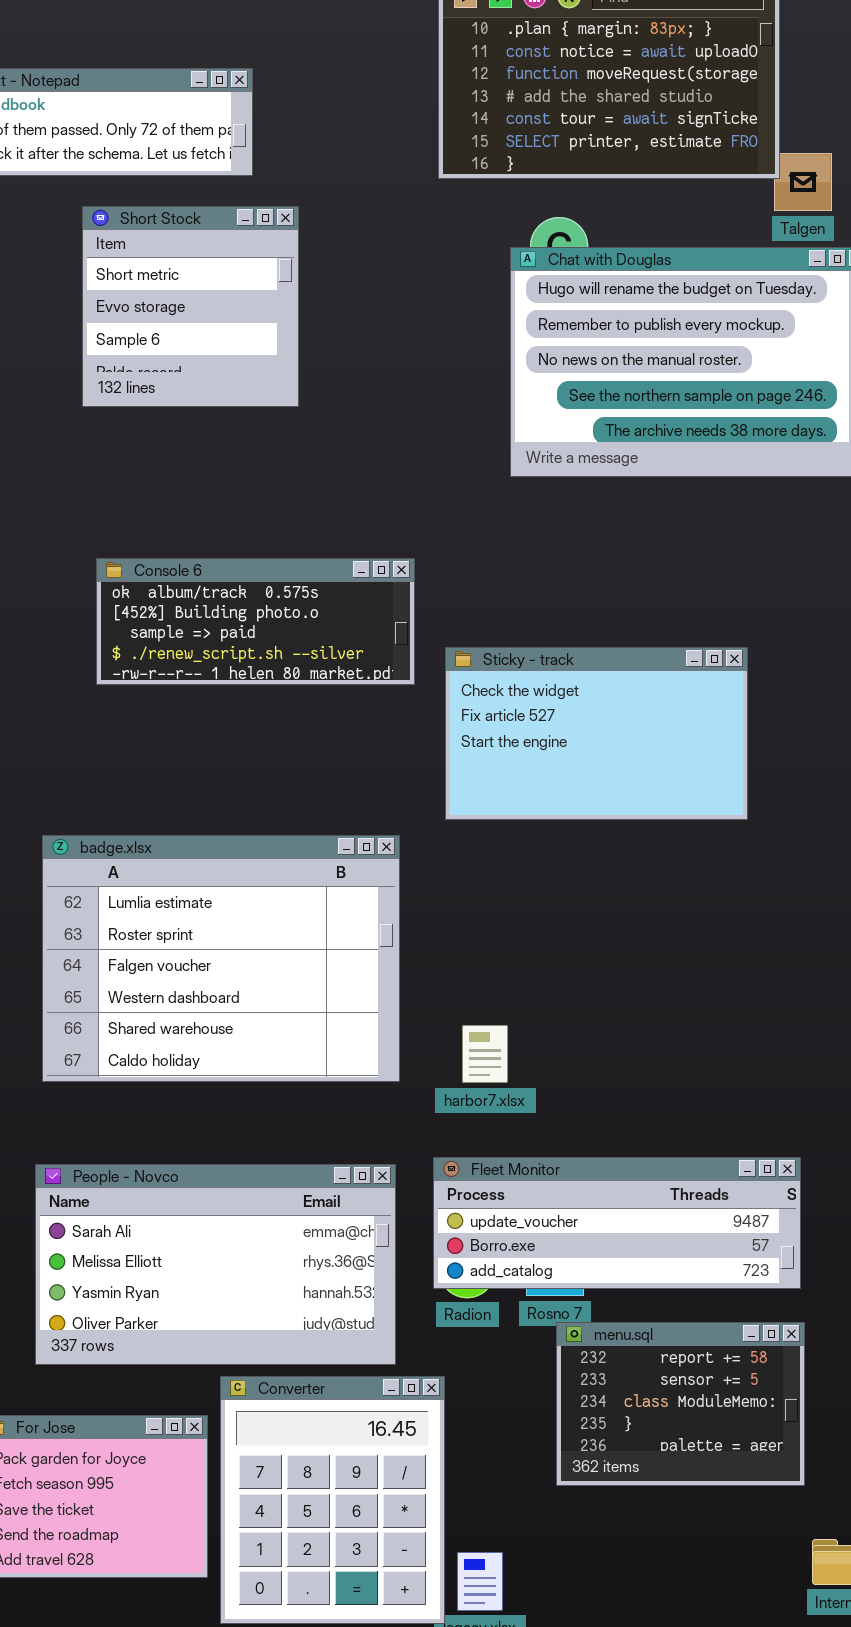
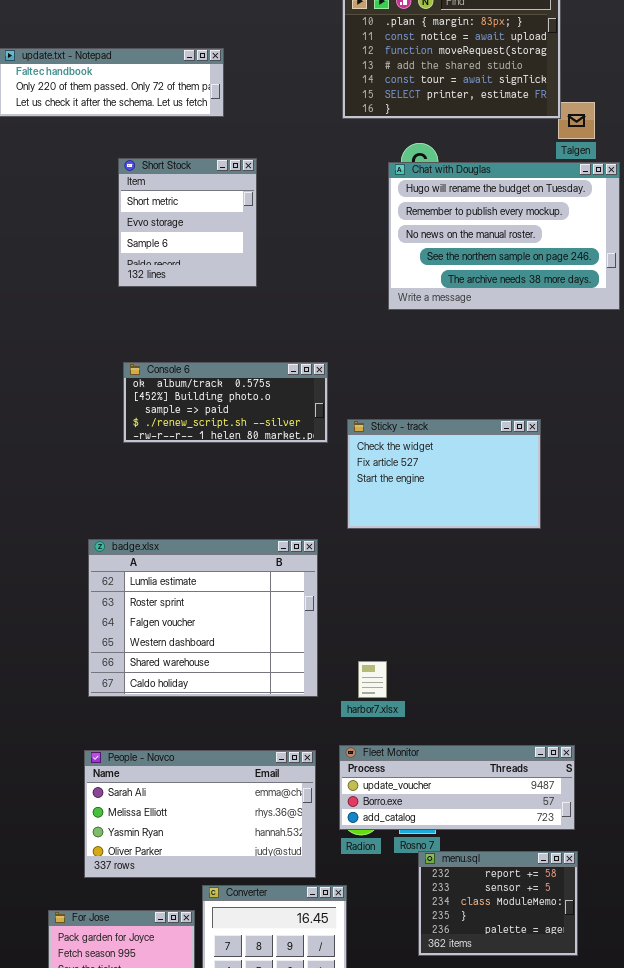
Short Stock: [82,206,299,407] -> [118,158,257,287], moved

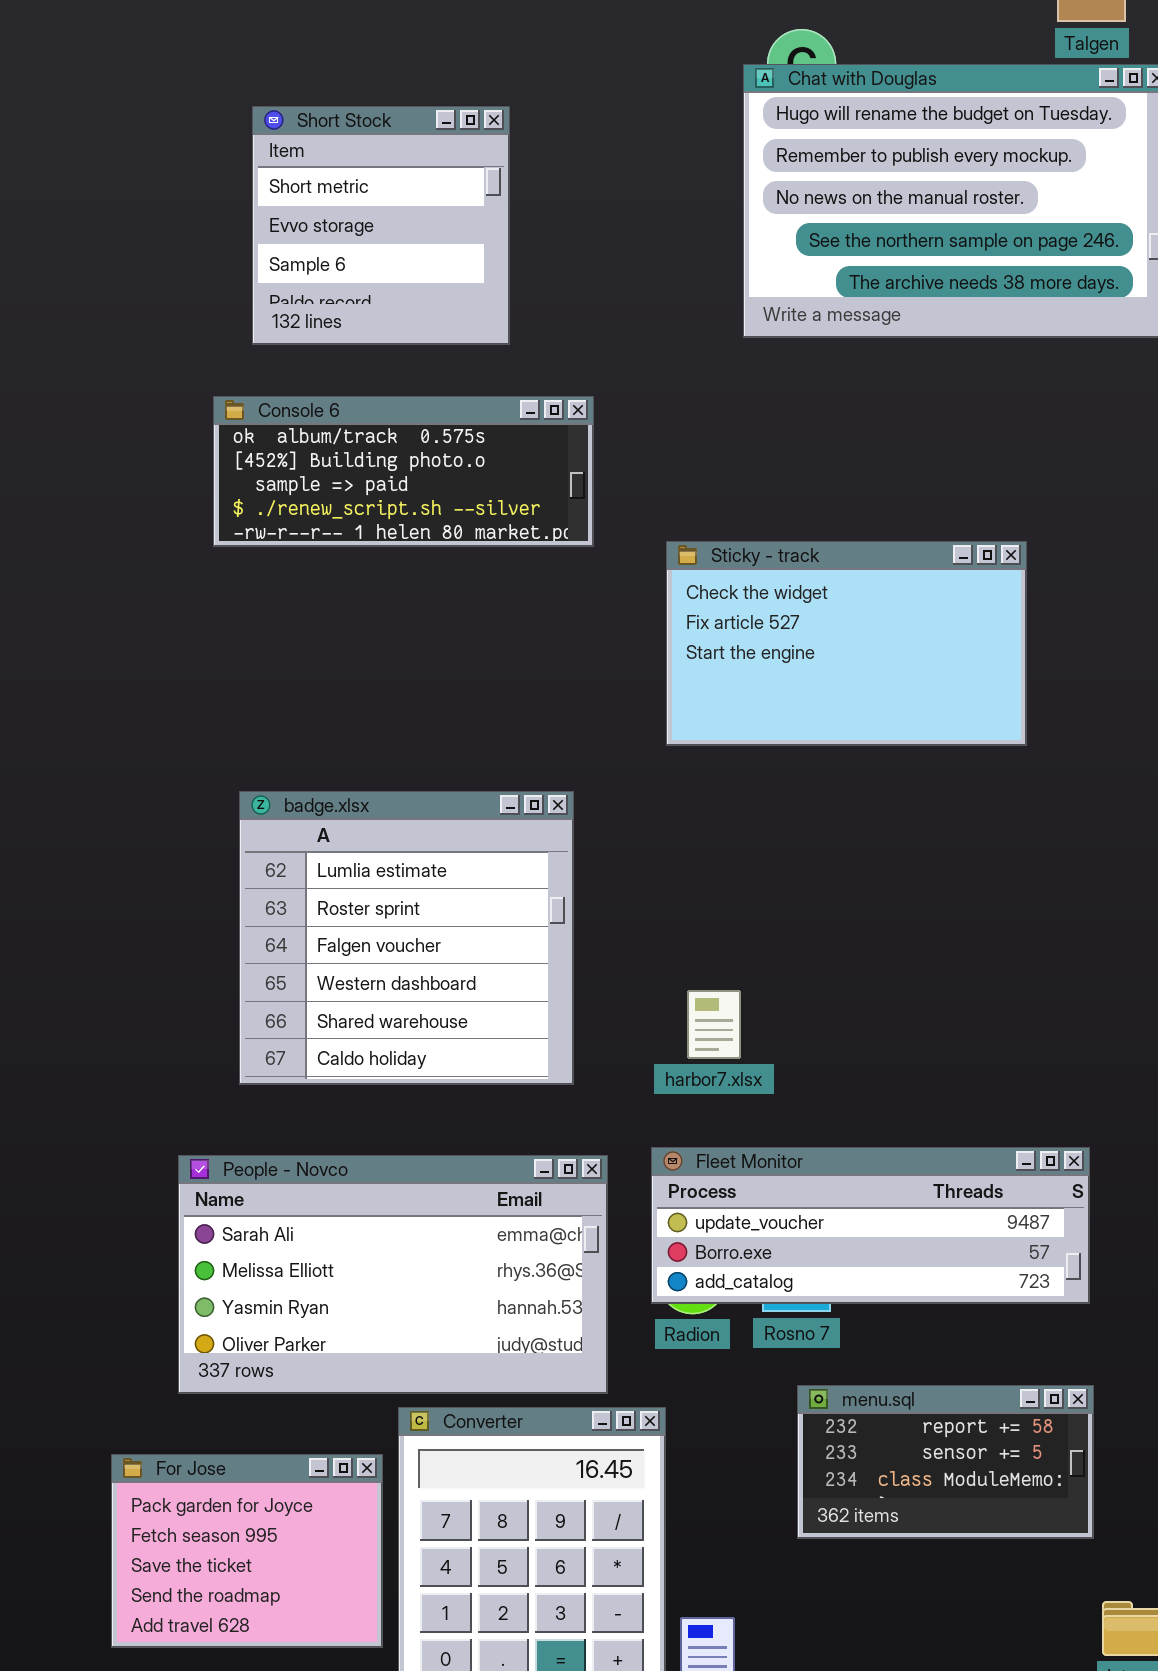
Short Stock: [118,158,257,287] -> [252,106,510,345], moved
Console 6: [123,362,328,443] -> [213,396,594,547], moved
badge.xlsx: [88,539,318,697] -> [239,791,574,1085], moved, resized
menu.sql: [418,851,578,956] -> [797,1385,1094,1539], resized

